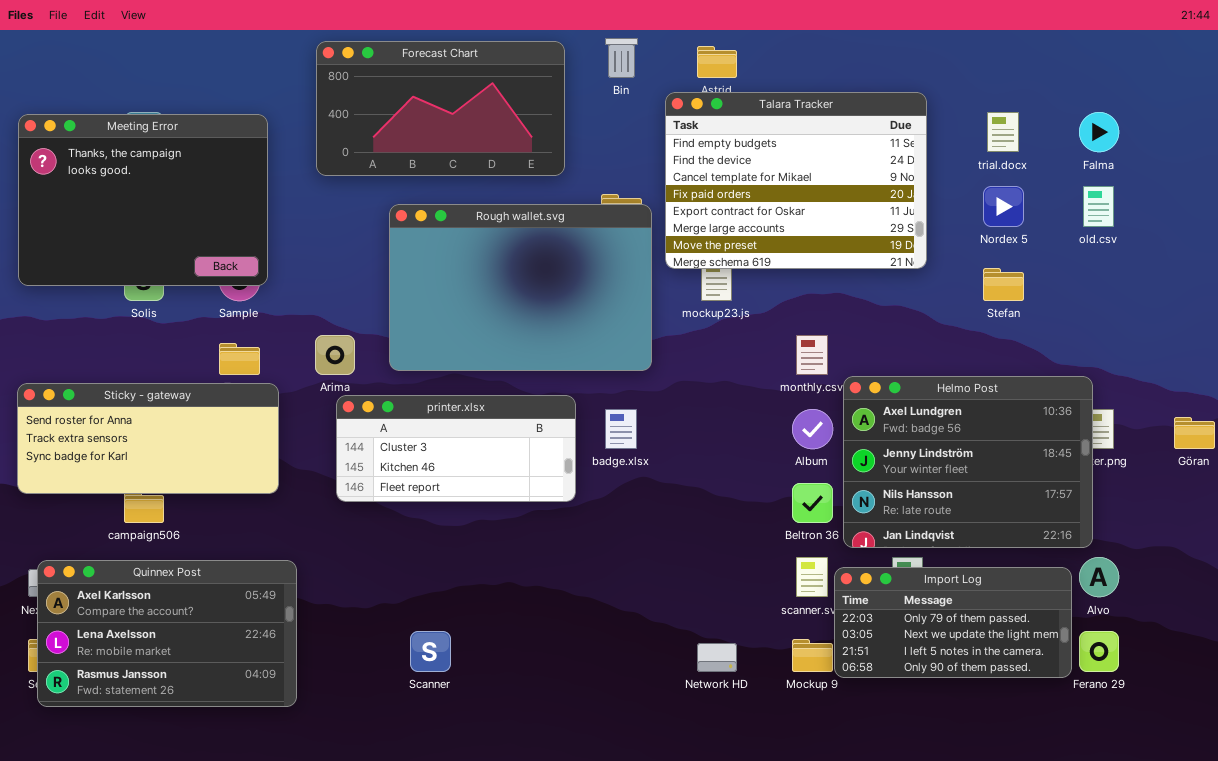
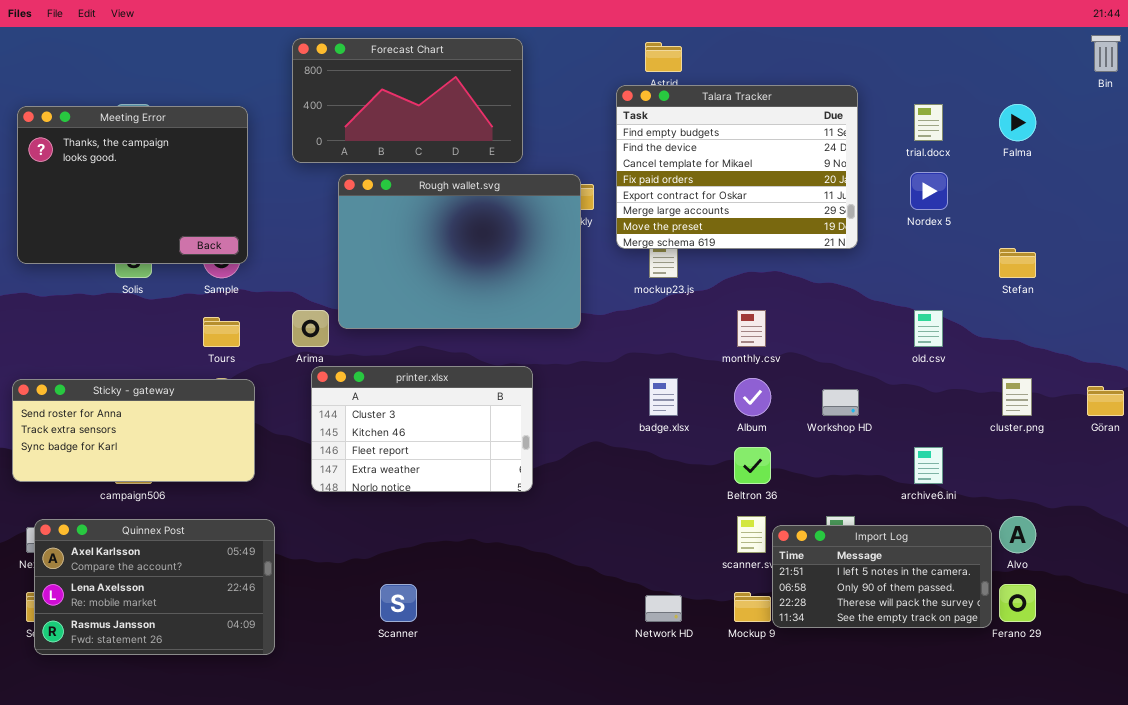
Bin: [605,38,638,78] -> [1091,35,1121,72], moved
old.csv: [1083,186,1114,227] -> [914,310,943,347], moved
Rough wallet.svg: [389,204,652,371] -> [338,174,581,329], moved
Stefan: [983,268,1024,301] -> [999,248,1036,278], moved
Helmo Post: [843,376,1093,548] -> none, closed
Sticky - gateway: [17,383,279,494] -> [12,379,255,482], moved
printer.xlsx: [336,395,576,502] -> [311,366,533,492], resized
badge.xlsx: [605,409,637,449] -> [649,378,678,416], moved
Import Log: [834,567,1072,678] -> [772,525,992,628], scrolled down 2 rows

